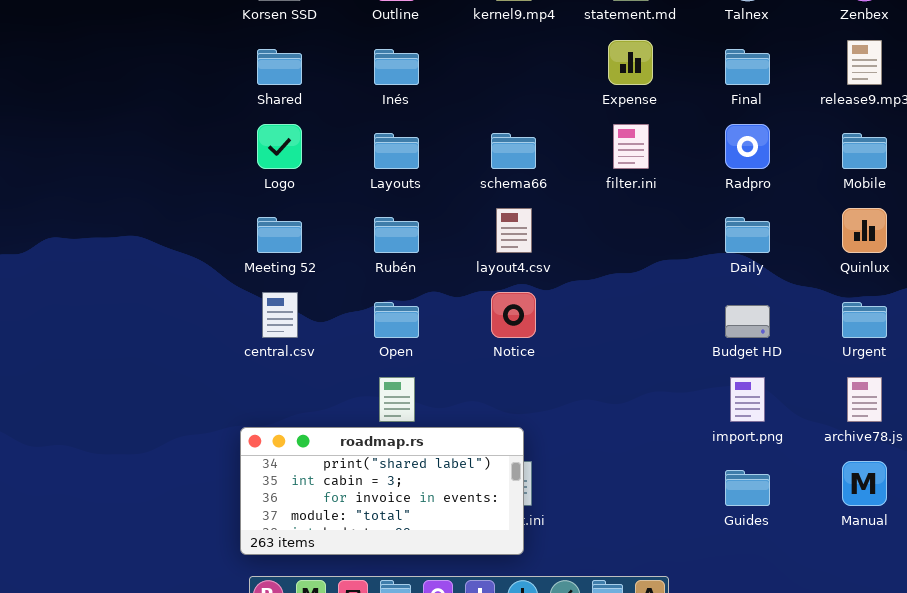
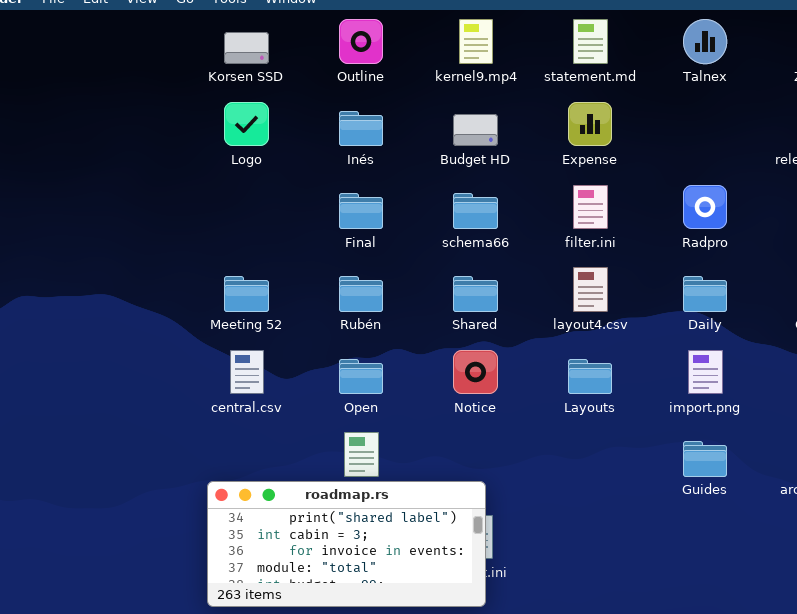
Shared: [257,49,302,85] -> [453,276,498,312], moved
Final: [725,49,770,85] -> [339,193,383,229], moved
Logo: [257,124,302,169] -> [224,102,269,146], moved
Layouts: [374,133,419,169] -> [568,359,612,394], moved
layout4.csv: [496,208,532,253] -> [573,267,608,312], moved
Budget HD: [725,305,770,338] -> [453,114,498,146], moved
import.png: [730,377,765,422] -> [688,350,723,394], moved
Guides: [725,470,770,506] -> [683,441,727,477], moved

